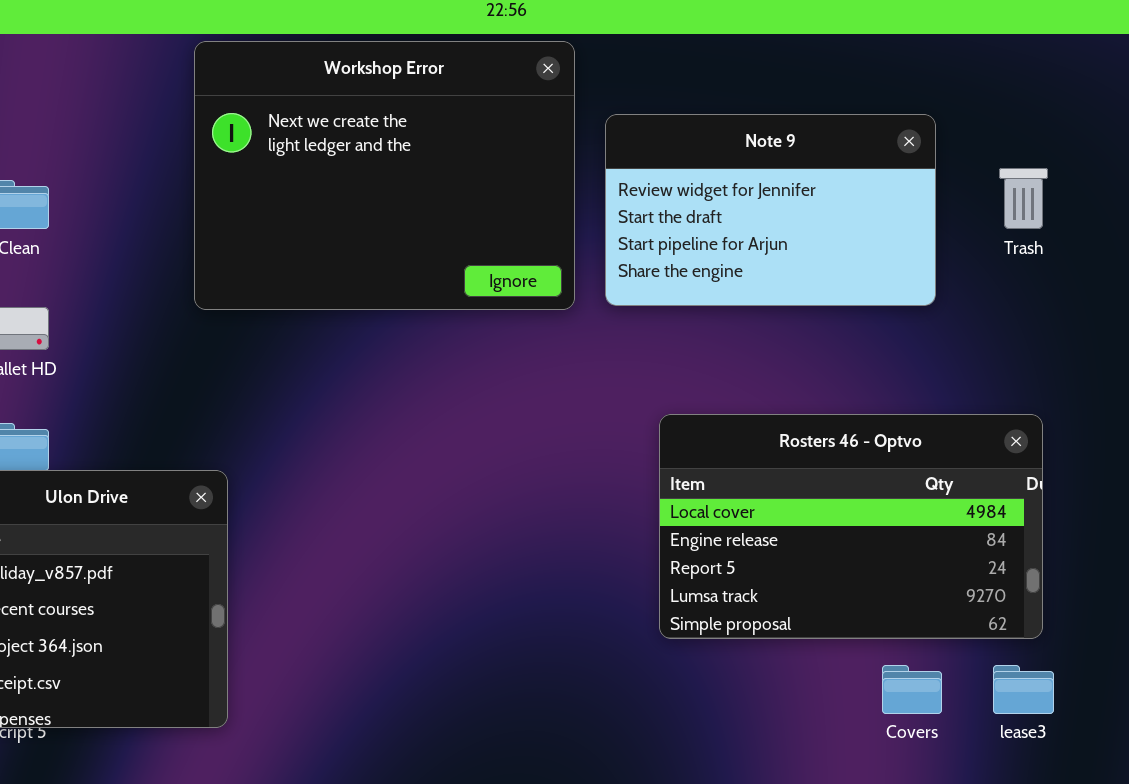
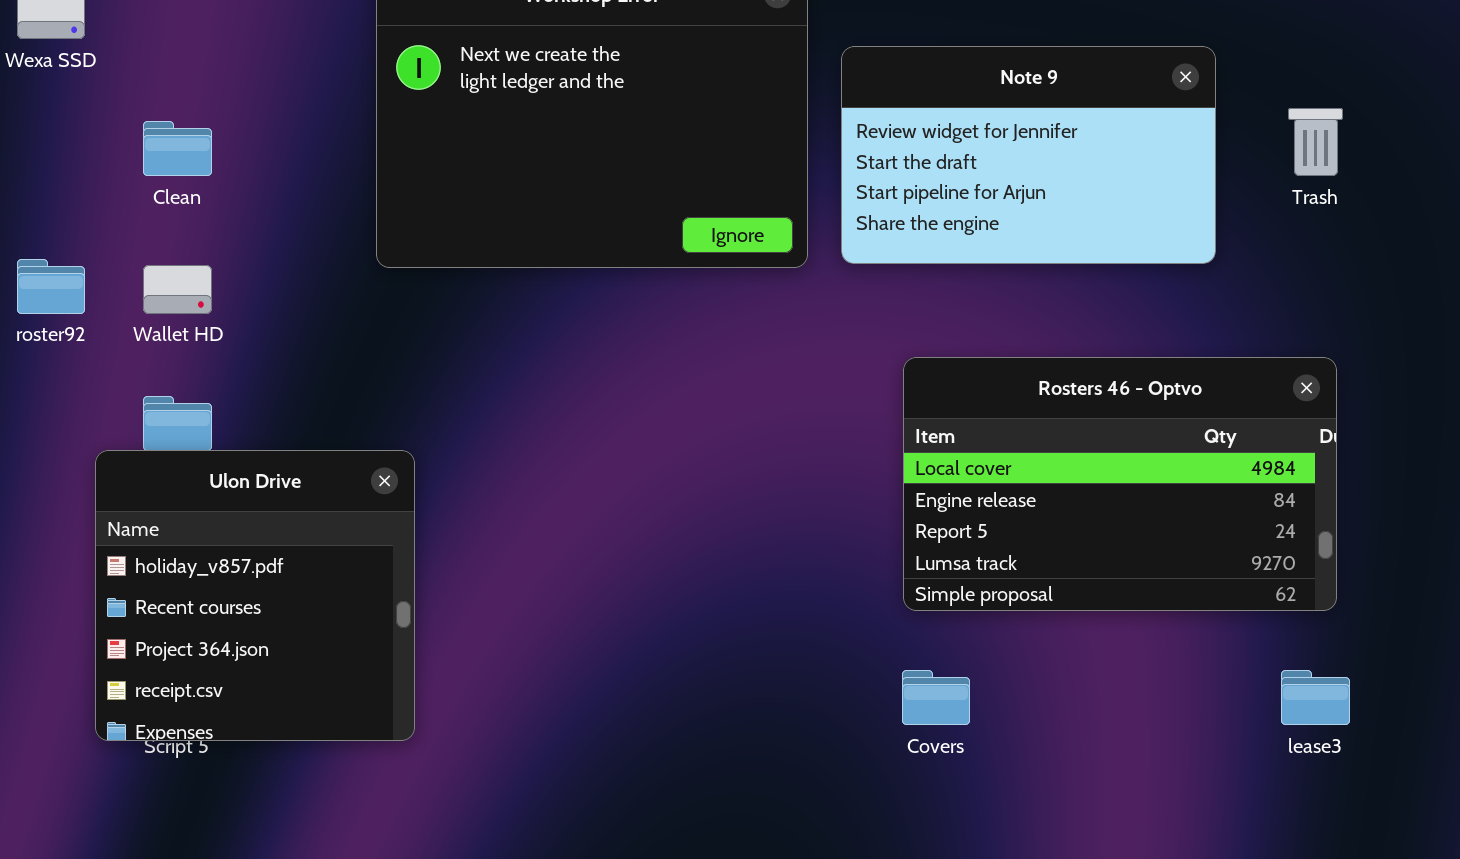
Rosters 46 - Optvo: [659,414,1043,639] -> [903,357,1337,611], moved
Covers: [882,665,942,714] -> [902,670,970,725], moved

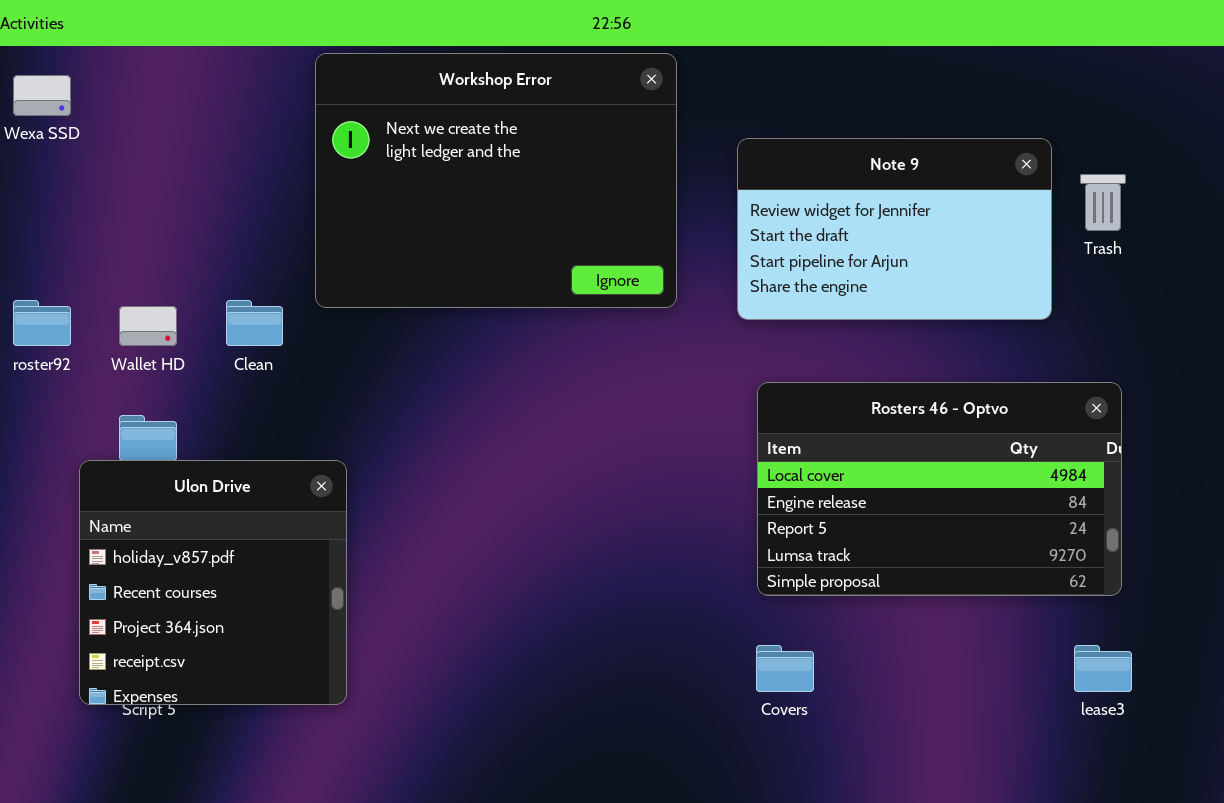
Note 9: [841,46,1216,264] -> [737,138,1052,320], moved
Clean: [143,121,212,176] -> [226,300,283,346], moved

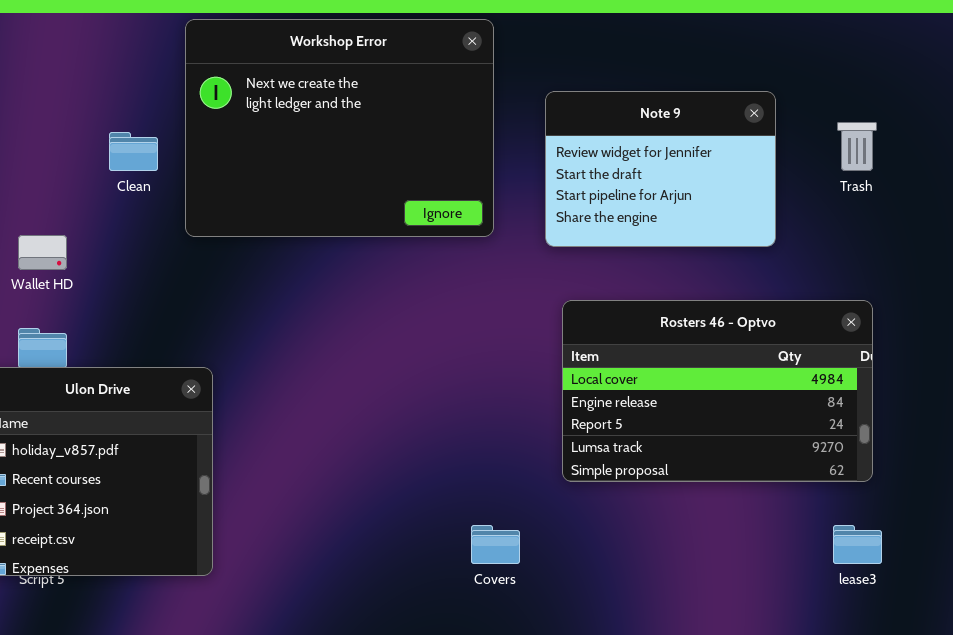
Note 9: [737,138,1052,320] -> [545,91,776,247], resized
Clean: [226,300,283,346] -> [109,132,158,171], moved
Covers: [756,645,814,692] -> [471,525,520,564], moved

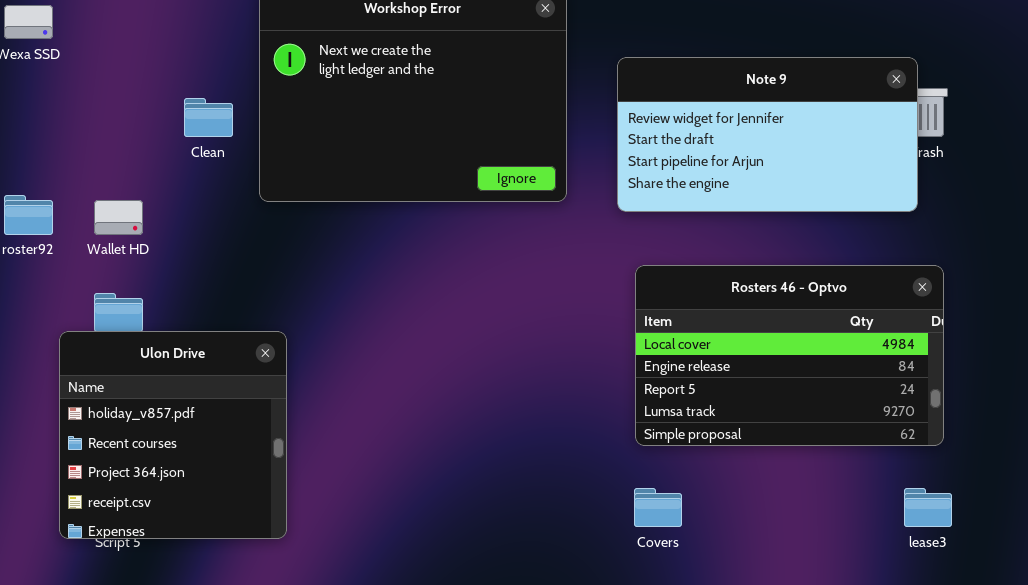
Note 9: [545,91,776,247] -> [617,57,918,212], resized
Covers: [471,525,520,564] -> [634,488,682,527], moved

